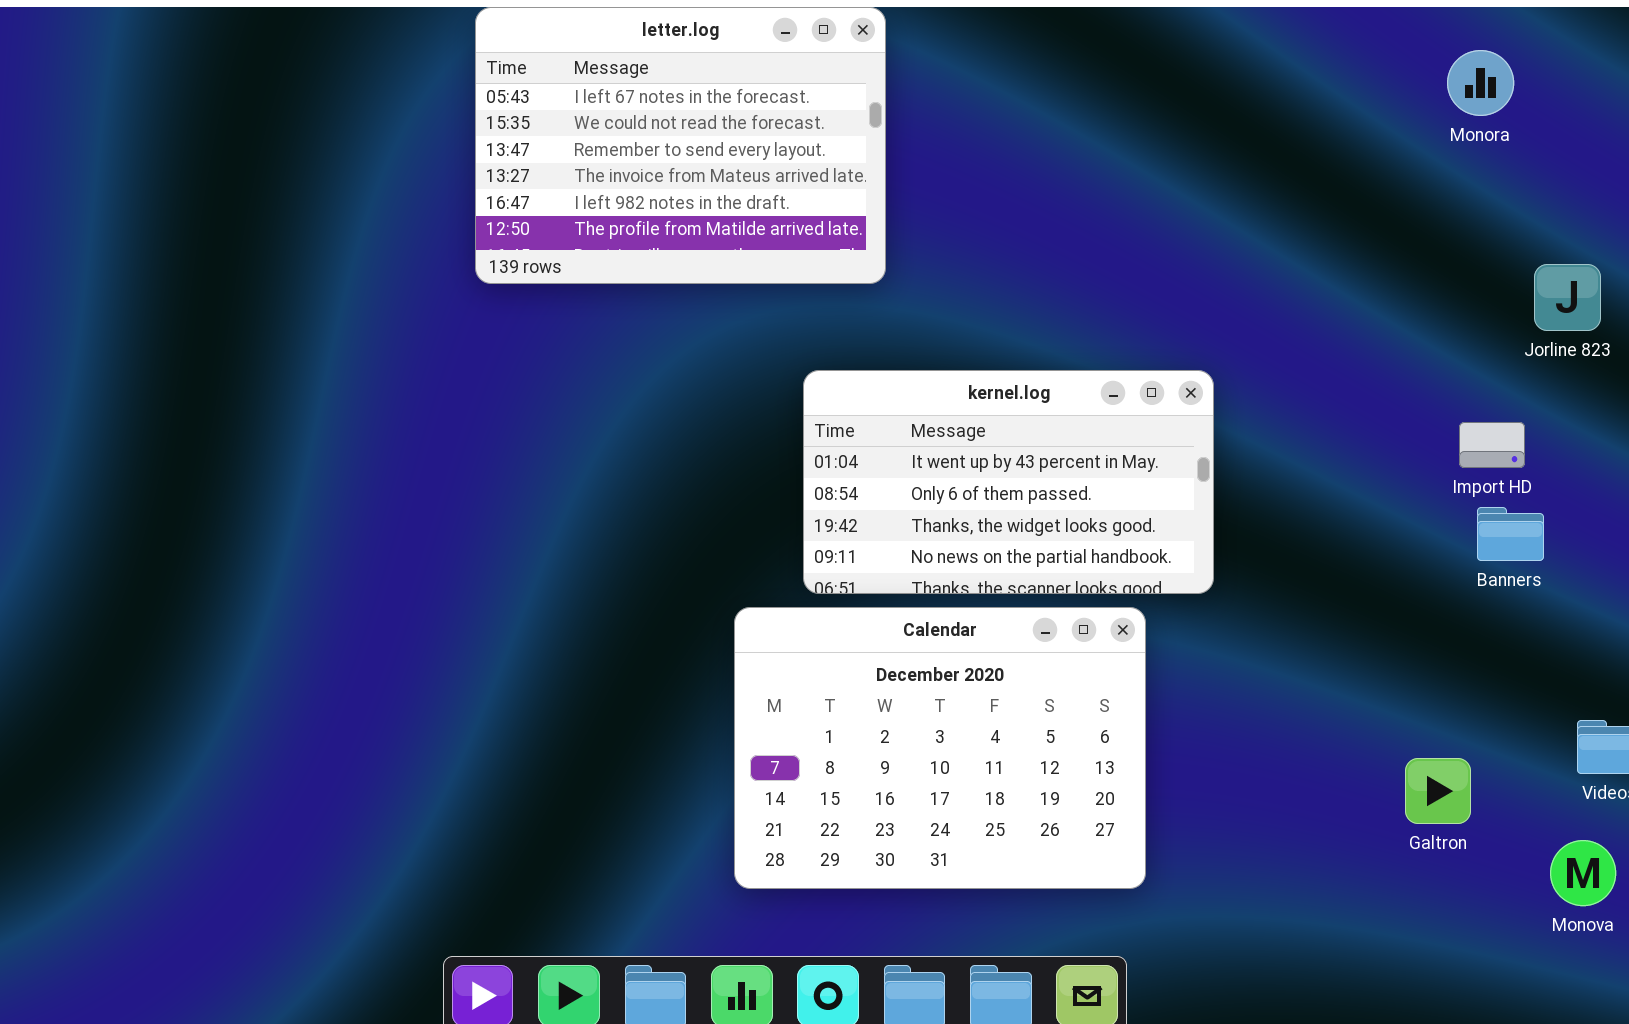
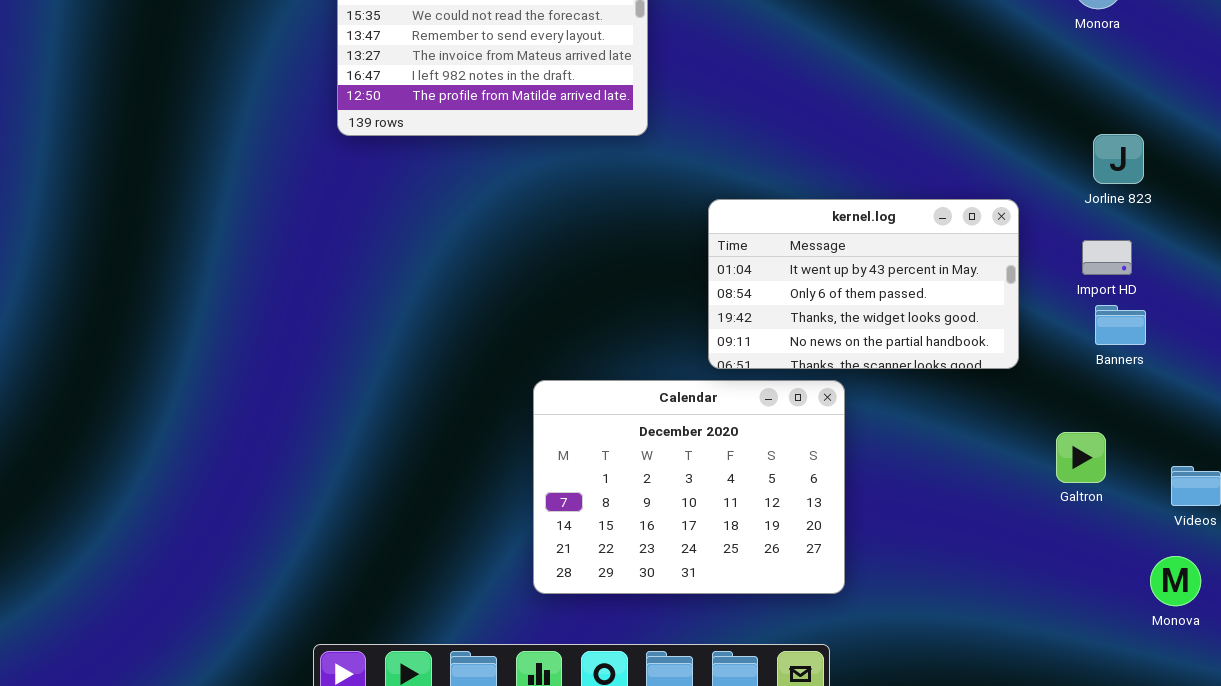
Jorline 823: [1534,264,1601,331] -> [1093,134,1144,184], moved
kernel.log: [803,370,1214,594] -> [708,199,1019,369], moved
Galtron: [1405,758,1471,824] -> [1056,432,1106,483], moved

